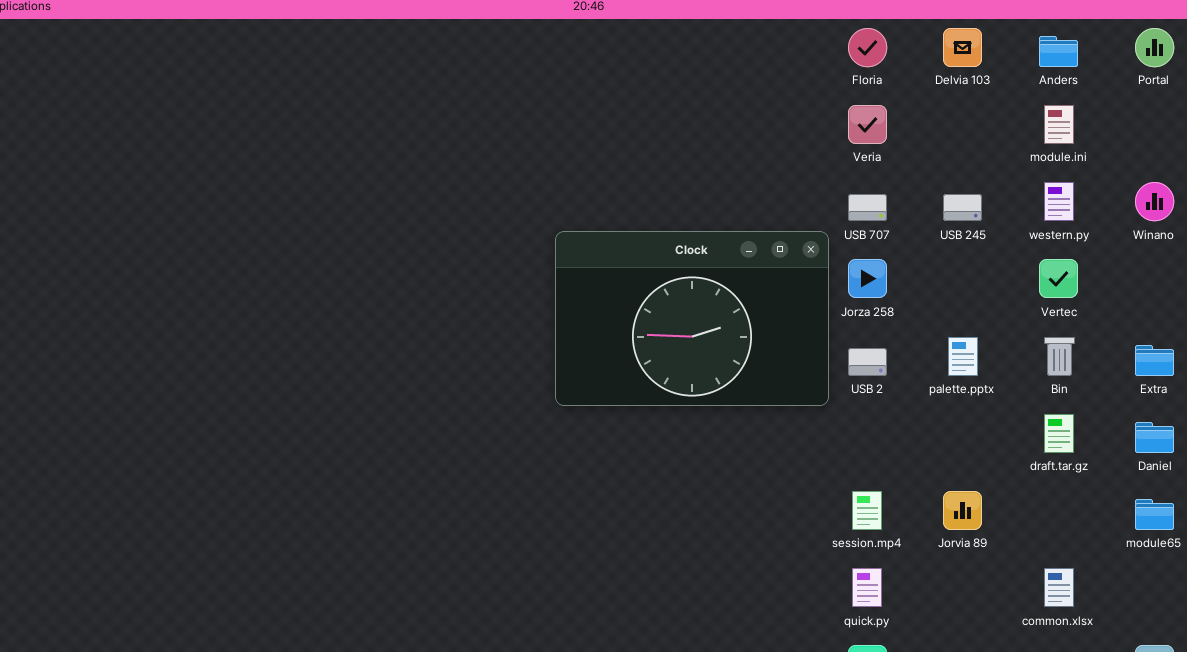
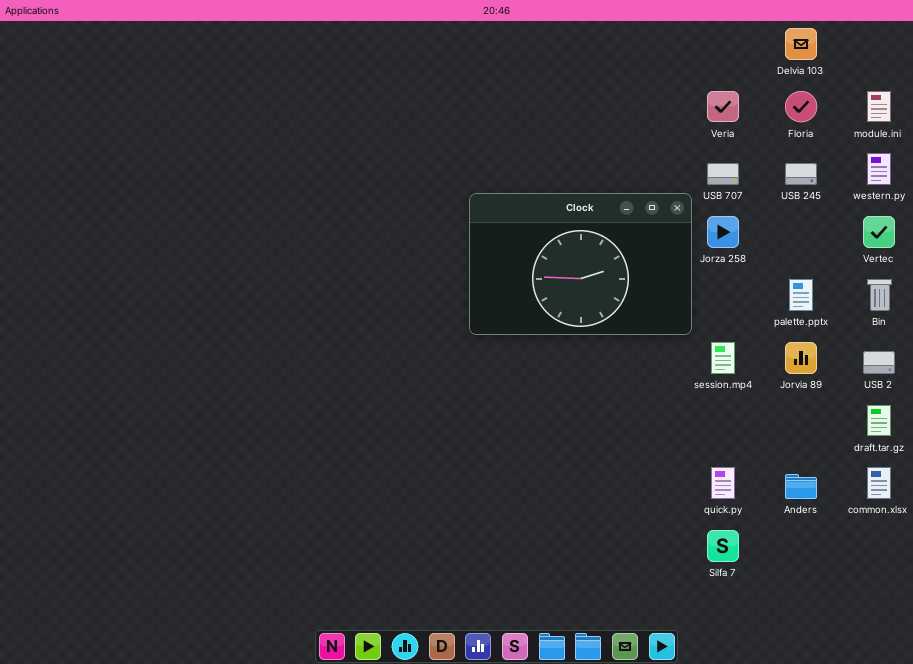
Floria: [848,28,887,67] -> [785,91,817,122], moved
Anders: [1039,36,1078,67] -> [785,474,817,499], moved
USB 2: [848,348,887,376] -> [863,351,895,374], moved
draft.tar.gz: [1044,414,1074,453] -> [867,405,891,436], moved
session.mp4: [852,491,882,530] -> [711,342,735,374], moved
Jorvia 89: [943,491,982,530] -> [785,342,817,374], moved

